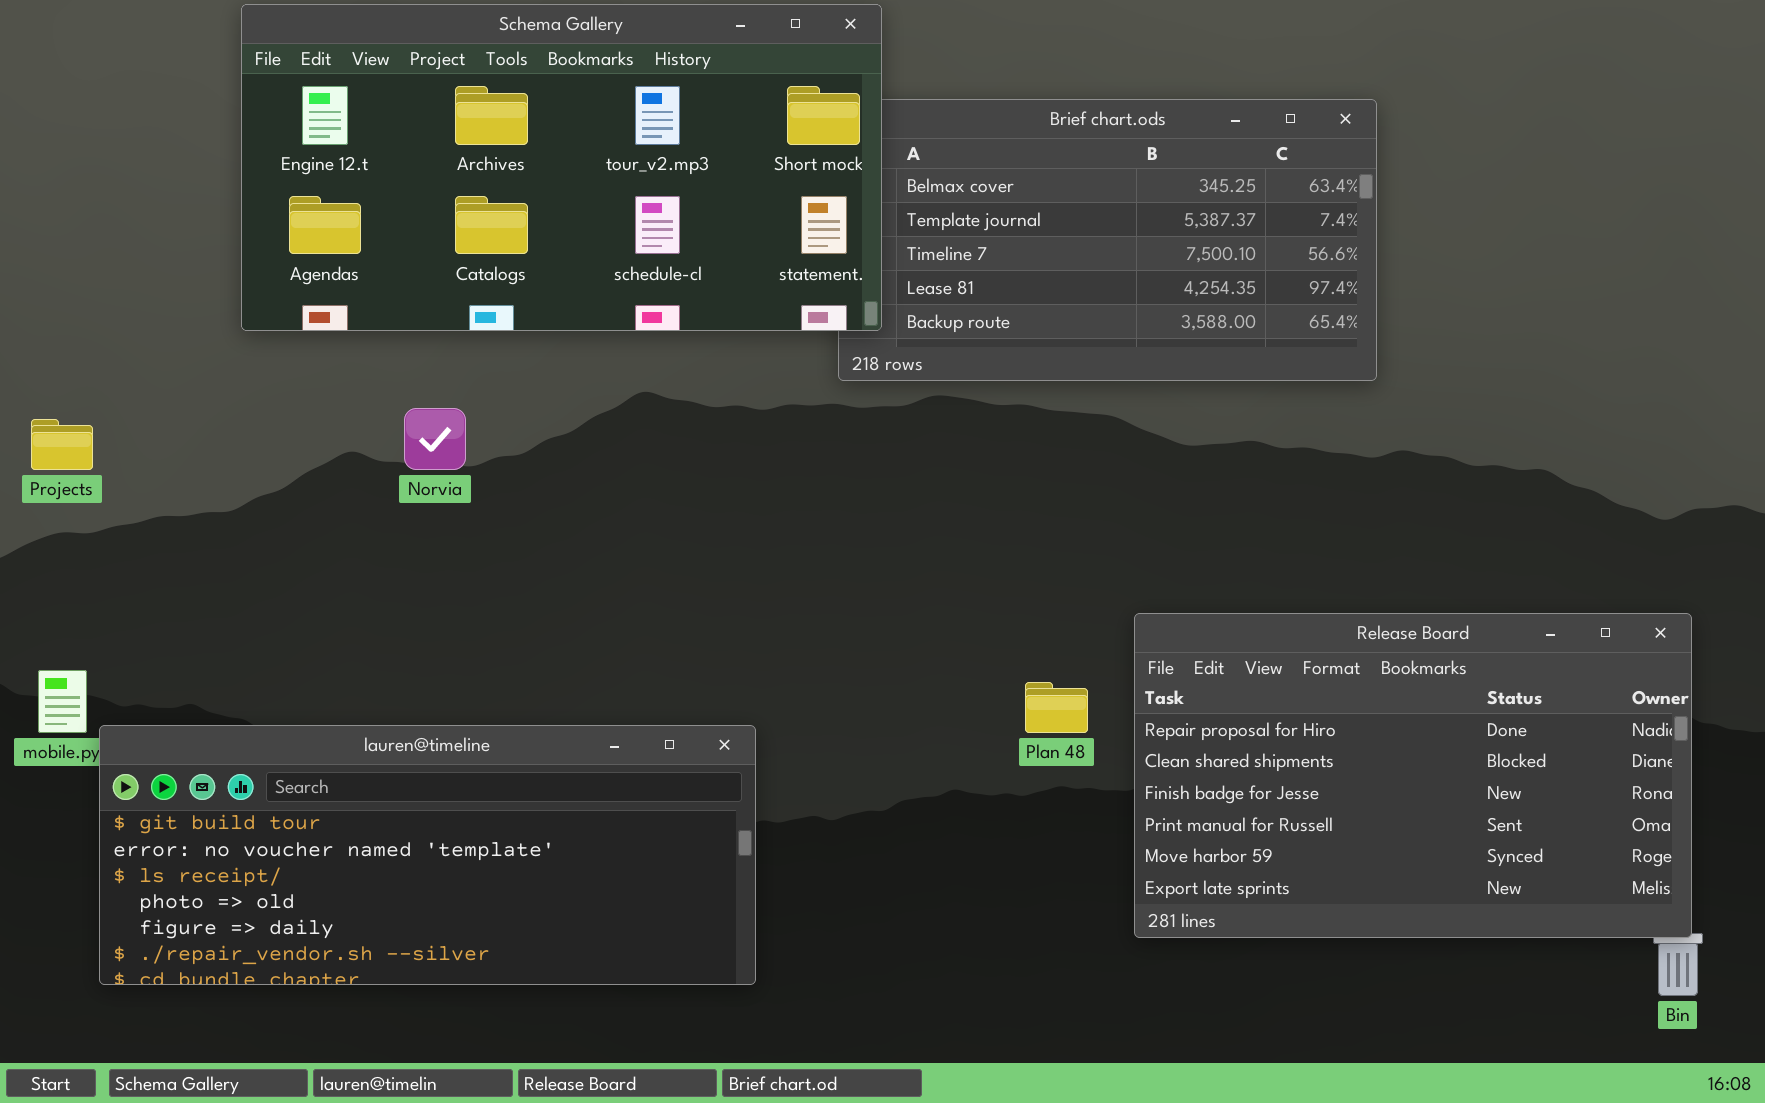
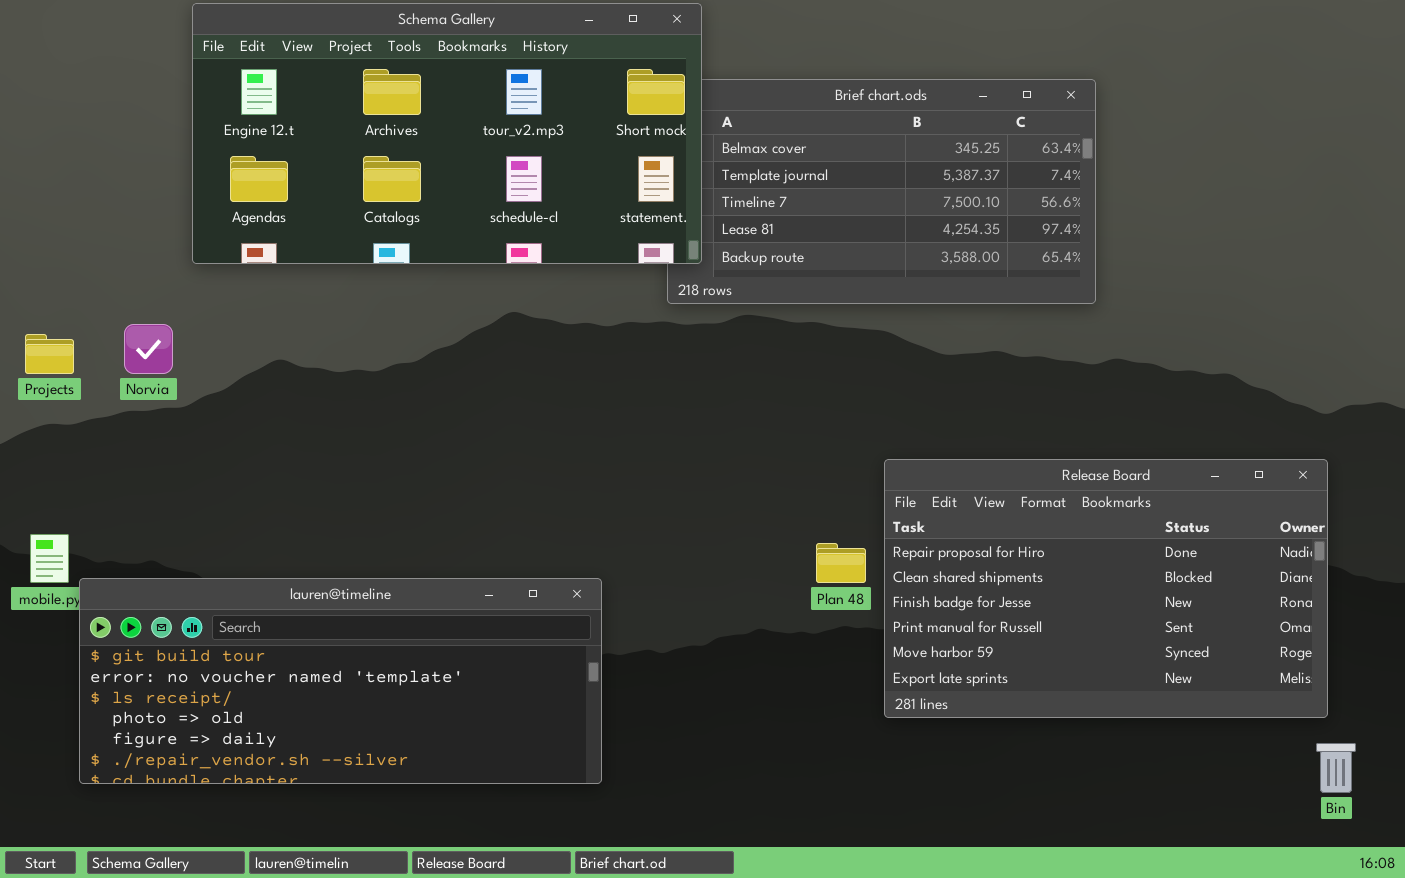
Norvia: [404,408,466,470] -> [124,324,173,374], moved
Release Board: [1134,613,1692,938] -> [884,459,1328,718], moved

